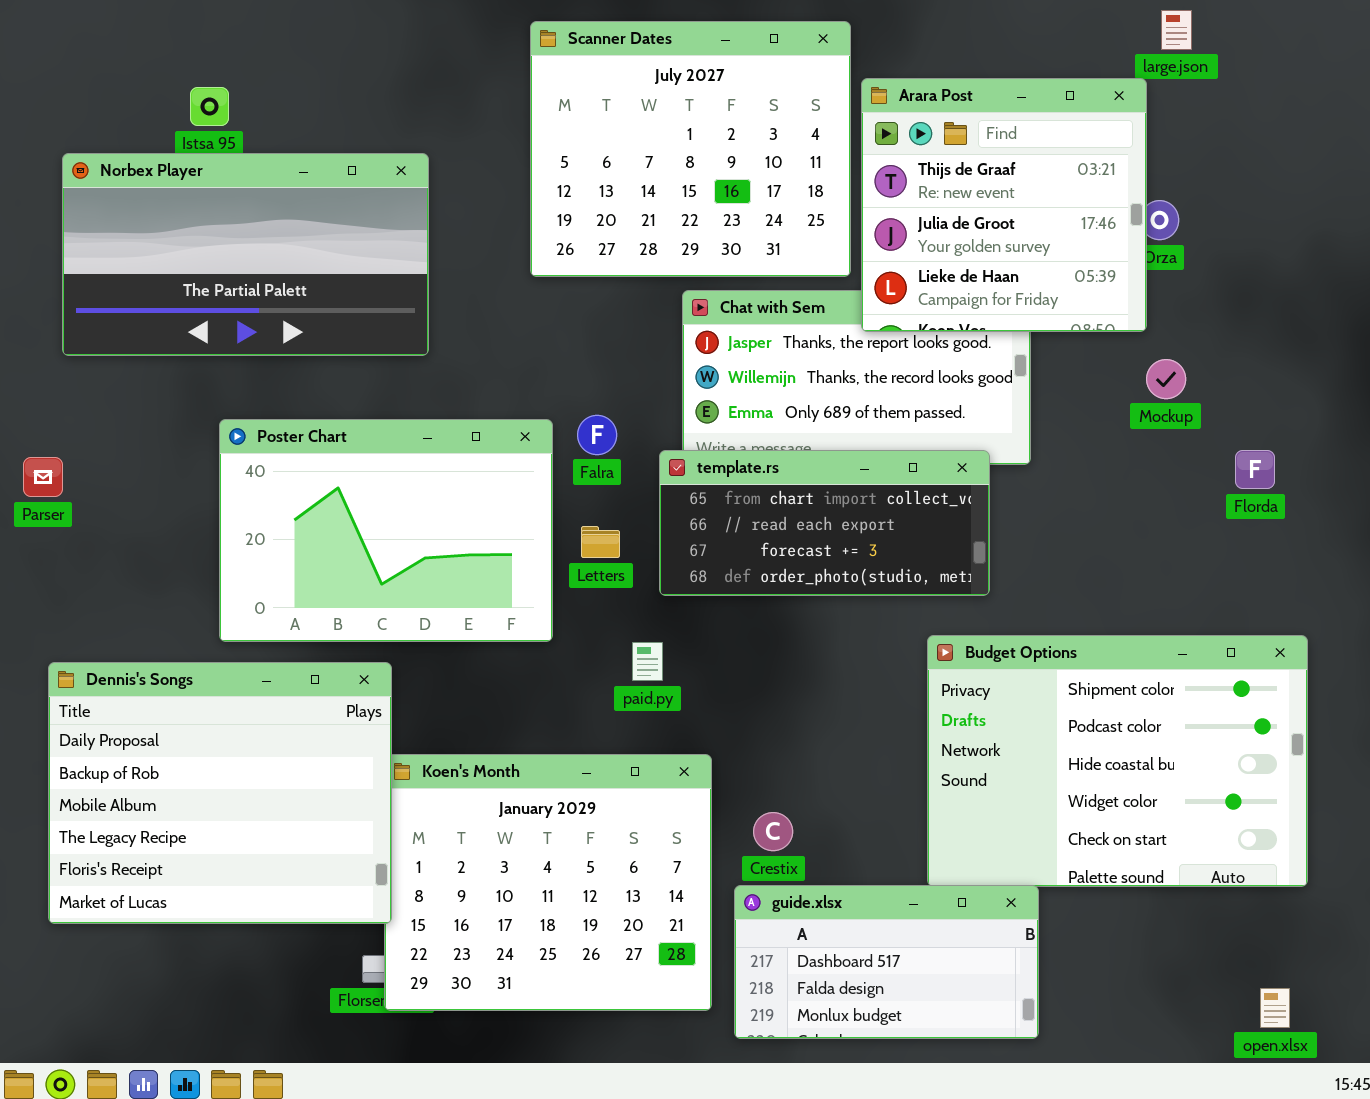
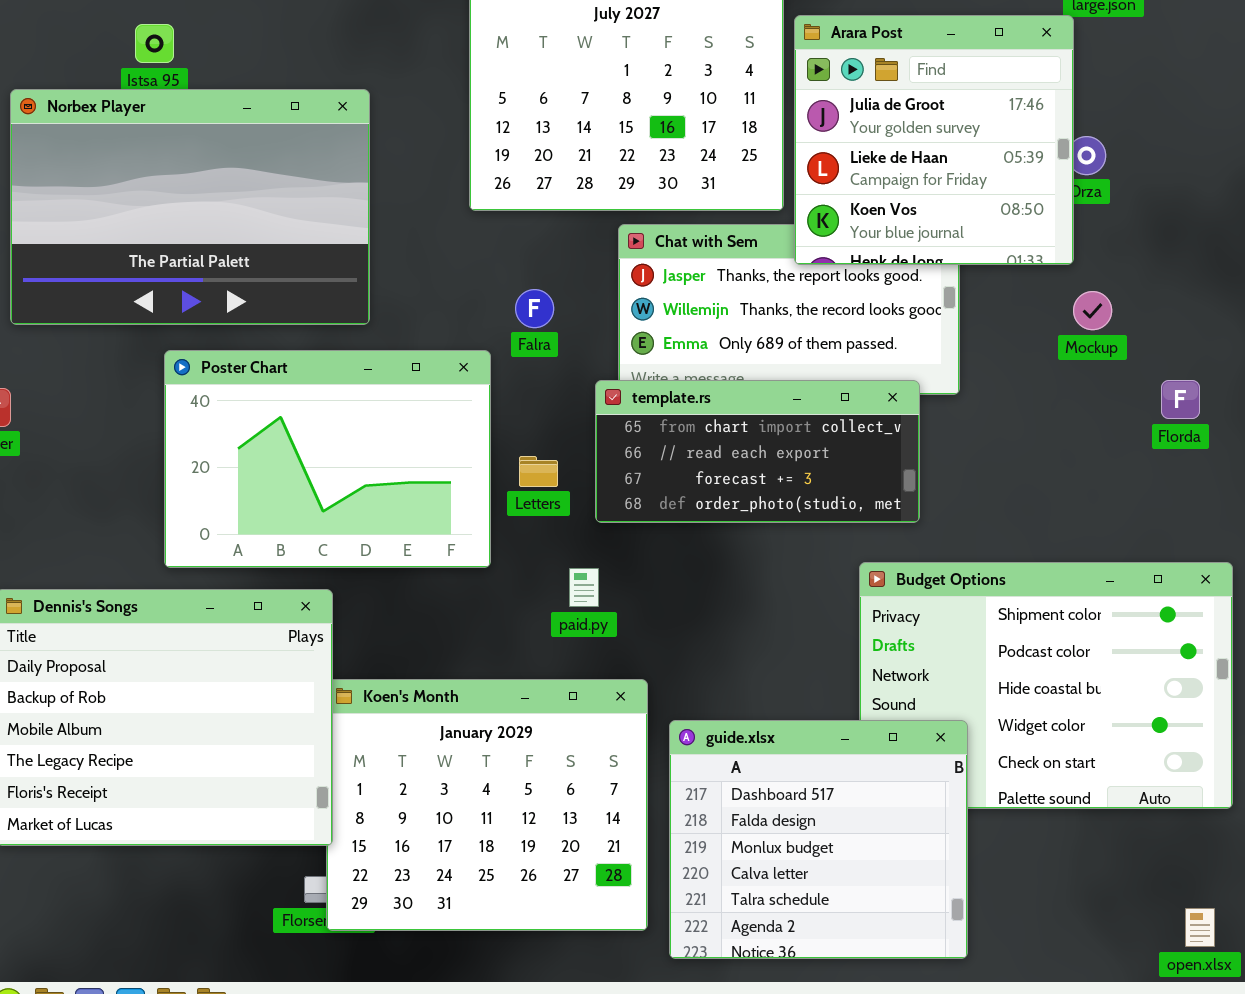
Arara Post: [861,78,1147,332] -> [794,15,1074,265], scrolled down 1 row
Norbex Player: [62,153,429,356] -> [10,89,370,325], resized
Falra: [577,415,617,455] -> [515,289,554,328], moved
guide.xlsx: [734,885,1039,1039] -> [669,720,968,959], resized

